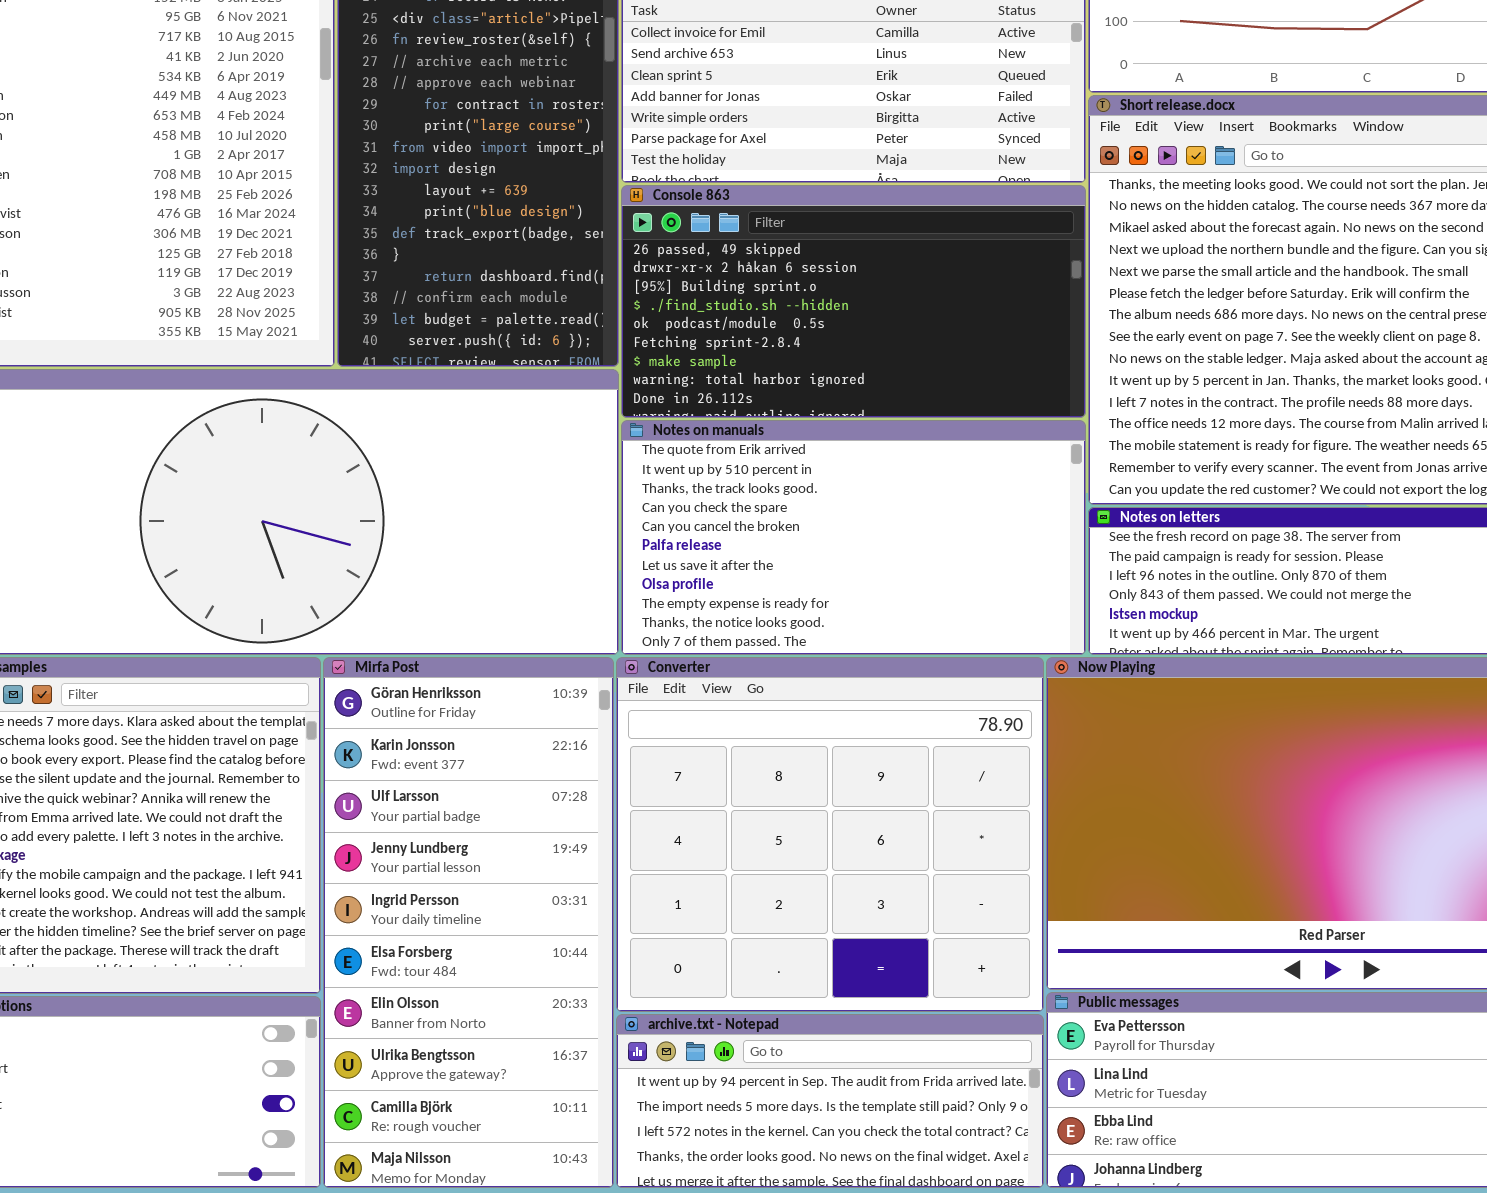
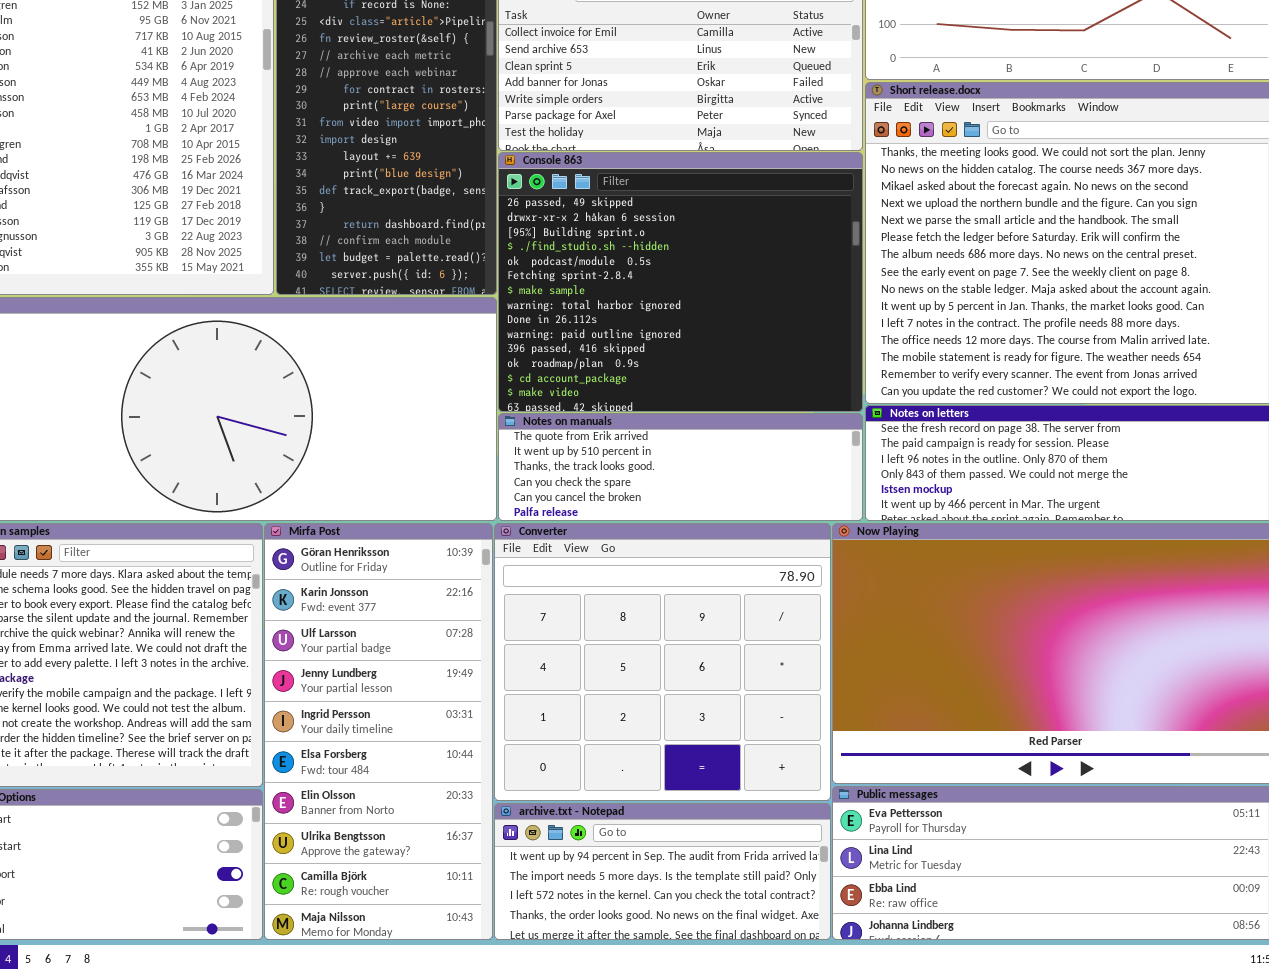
Console 863: [621,185,1086,418] -> [498,152,863,412], resized
Notes on manuals: [621,420,1086,655] -> [498,413,863,521], resized

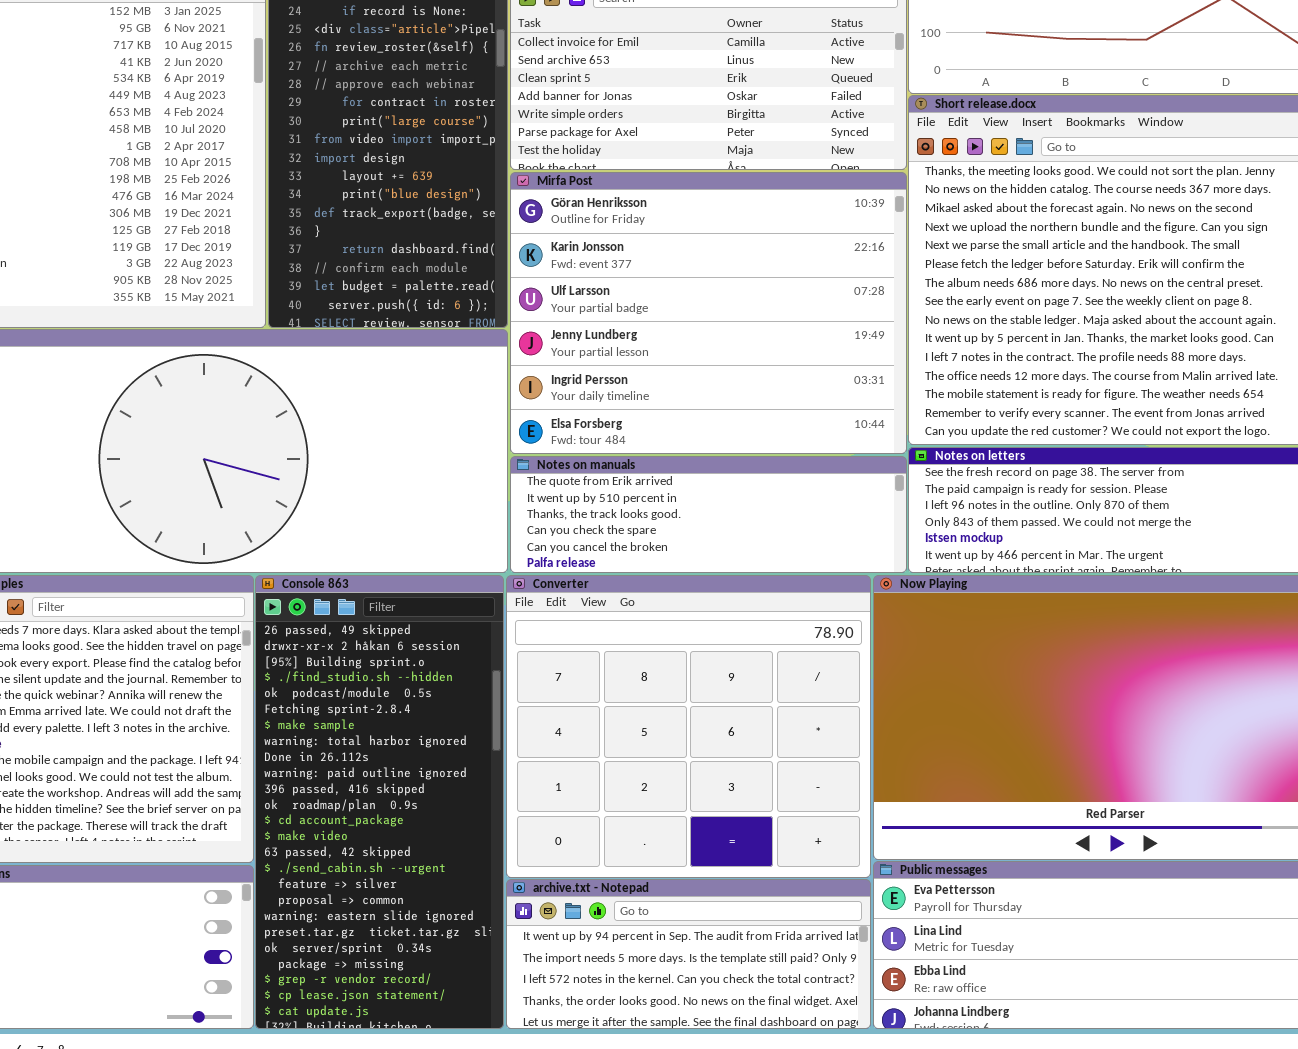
Console 863: [498,152,863,412] -> [255,575,504,1029], moved, resized
Mirfa Post: [264,523,493,940] -> [510,172,907,454], moved, resized

